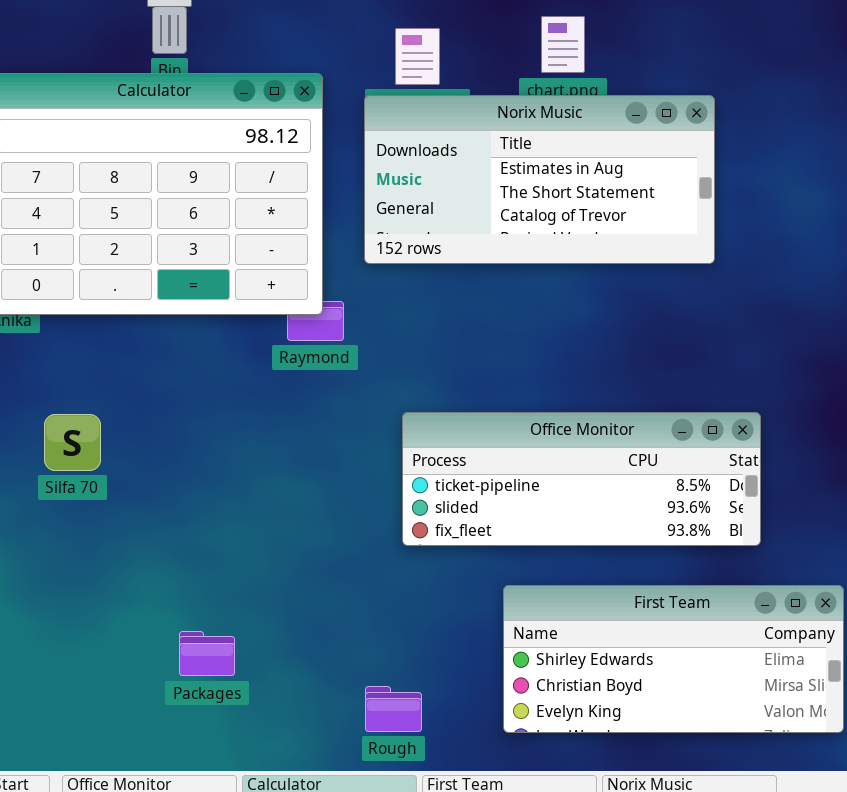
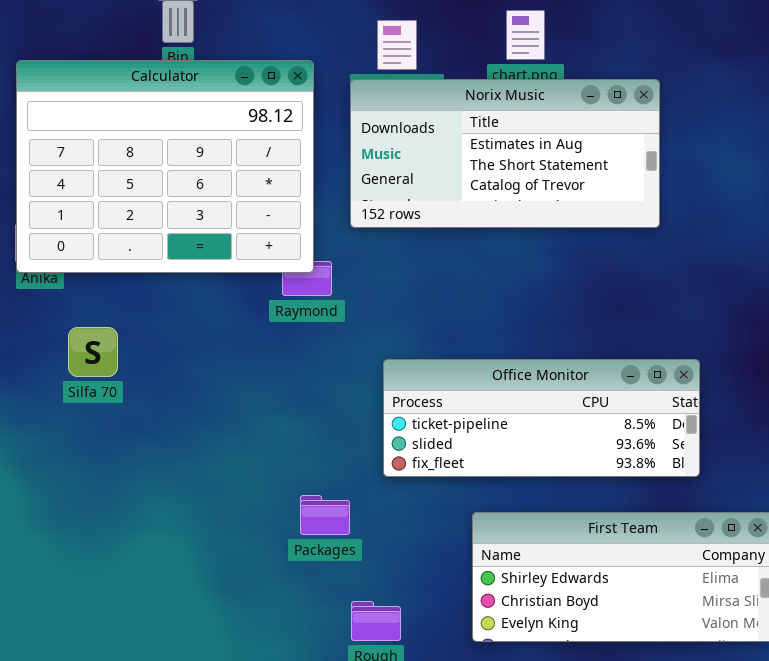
Silfa 70: [44,414,101,471] -> [68,327,118,377], moved
Packages: [179,631,235,676] -> [300,495,350,535], moved

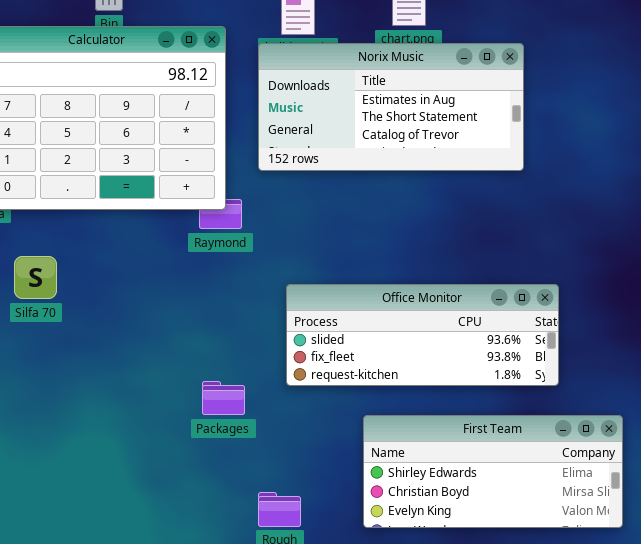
Office Monitor: [383,359,700,477] -> [286,284,559,386], scrolled down 1 row
Packages: [300,495,350,535] -> [202,381,245,415], moved

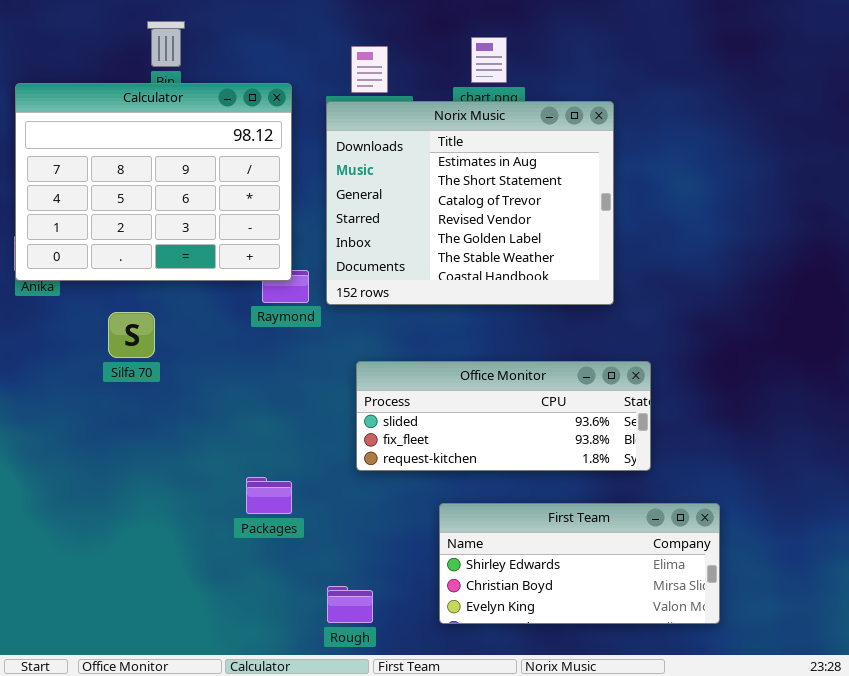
Norix Music: [258,43,524,171] -> [326,101,614,305], resized
Silfa 70: [14,256,57,299] -> [108,312,155,358], moved
Packages: [202,381,245,415] -> [246,477,292,514], moved

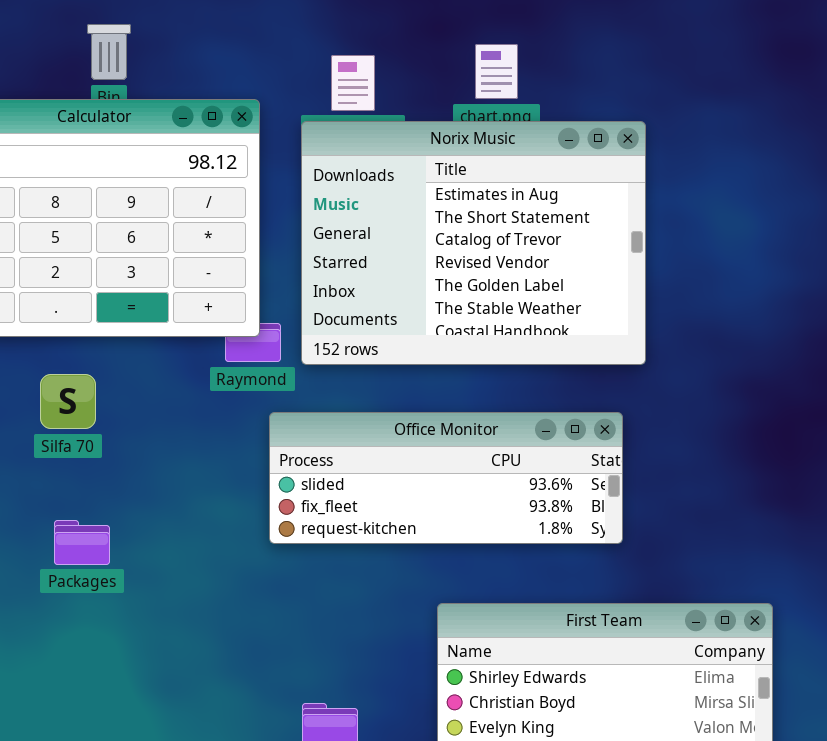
Office Monitor: [356,361,651,471] -> [269,412,623,544], moved
Packages: [246,477,292,514] -> [54,520,110,565], moved

